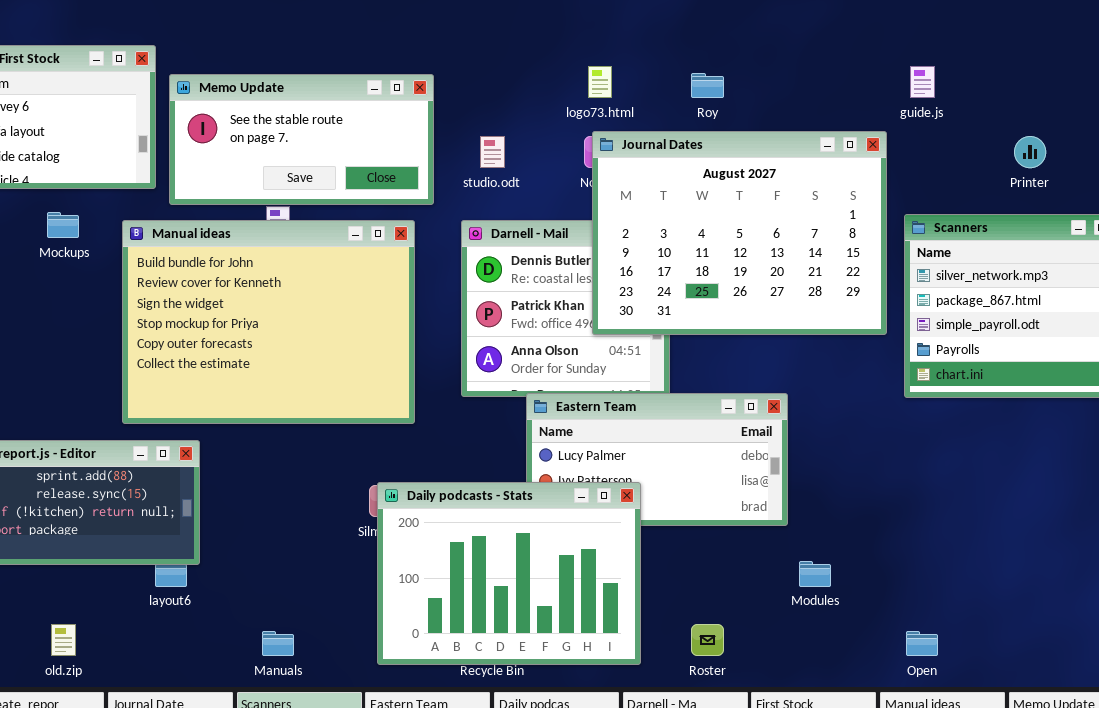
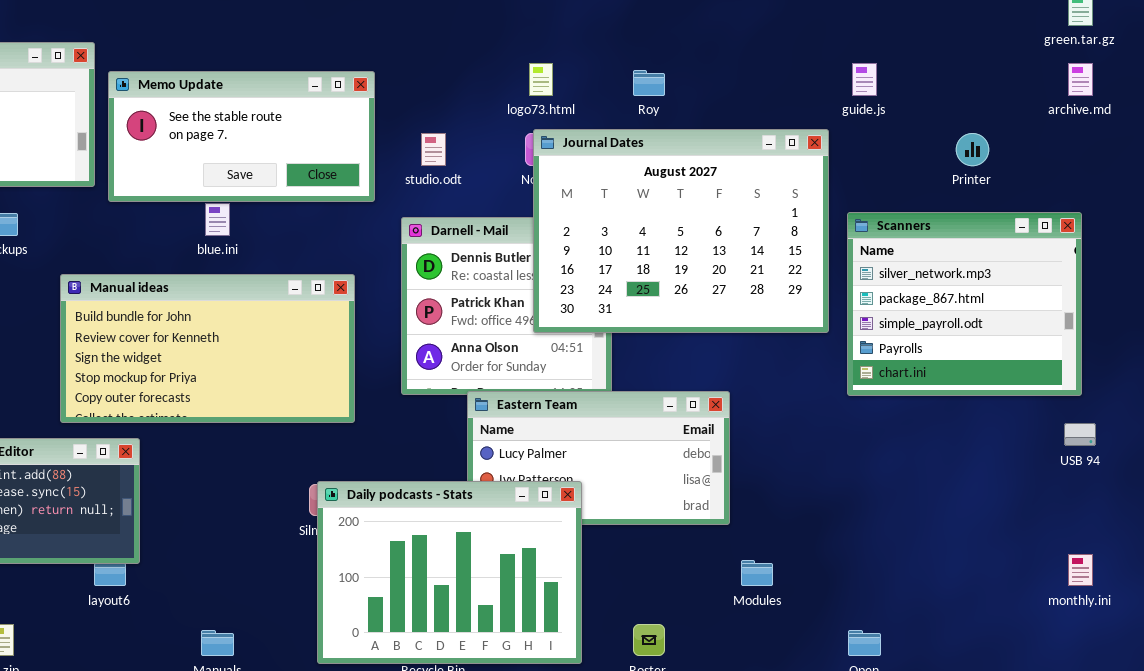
Manual ideas: [122,220,415,424] -> [60,274,355,423], resized

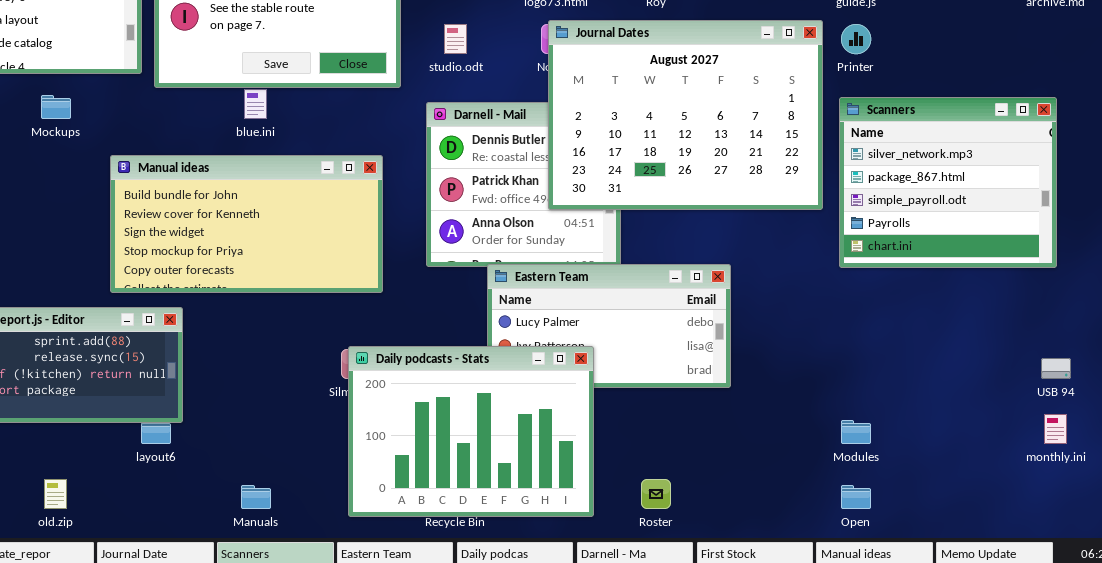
Printer: [956,133,989,166] -> [841,24,871,54], moved
USB 94: [1064,423,1096,446] -> [1041,358,1071,379], moved
Modules: [741,560,773,586] -> [841,420,871,444], moved

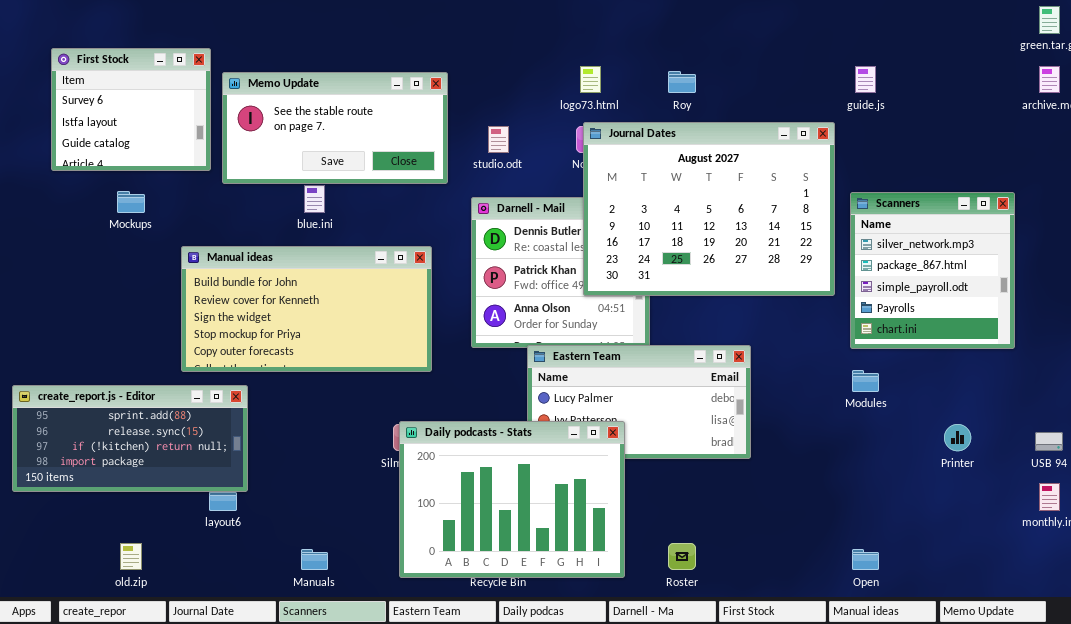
Printer: [841,24,871,54] -> [944,424,971,451], moved
Scanners: [839,97,1057,268] -> [850,192,1015,349], resized
Modules: [841,420,871,444] -> [852,370,879,392], moved

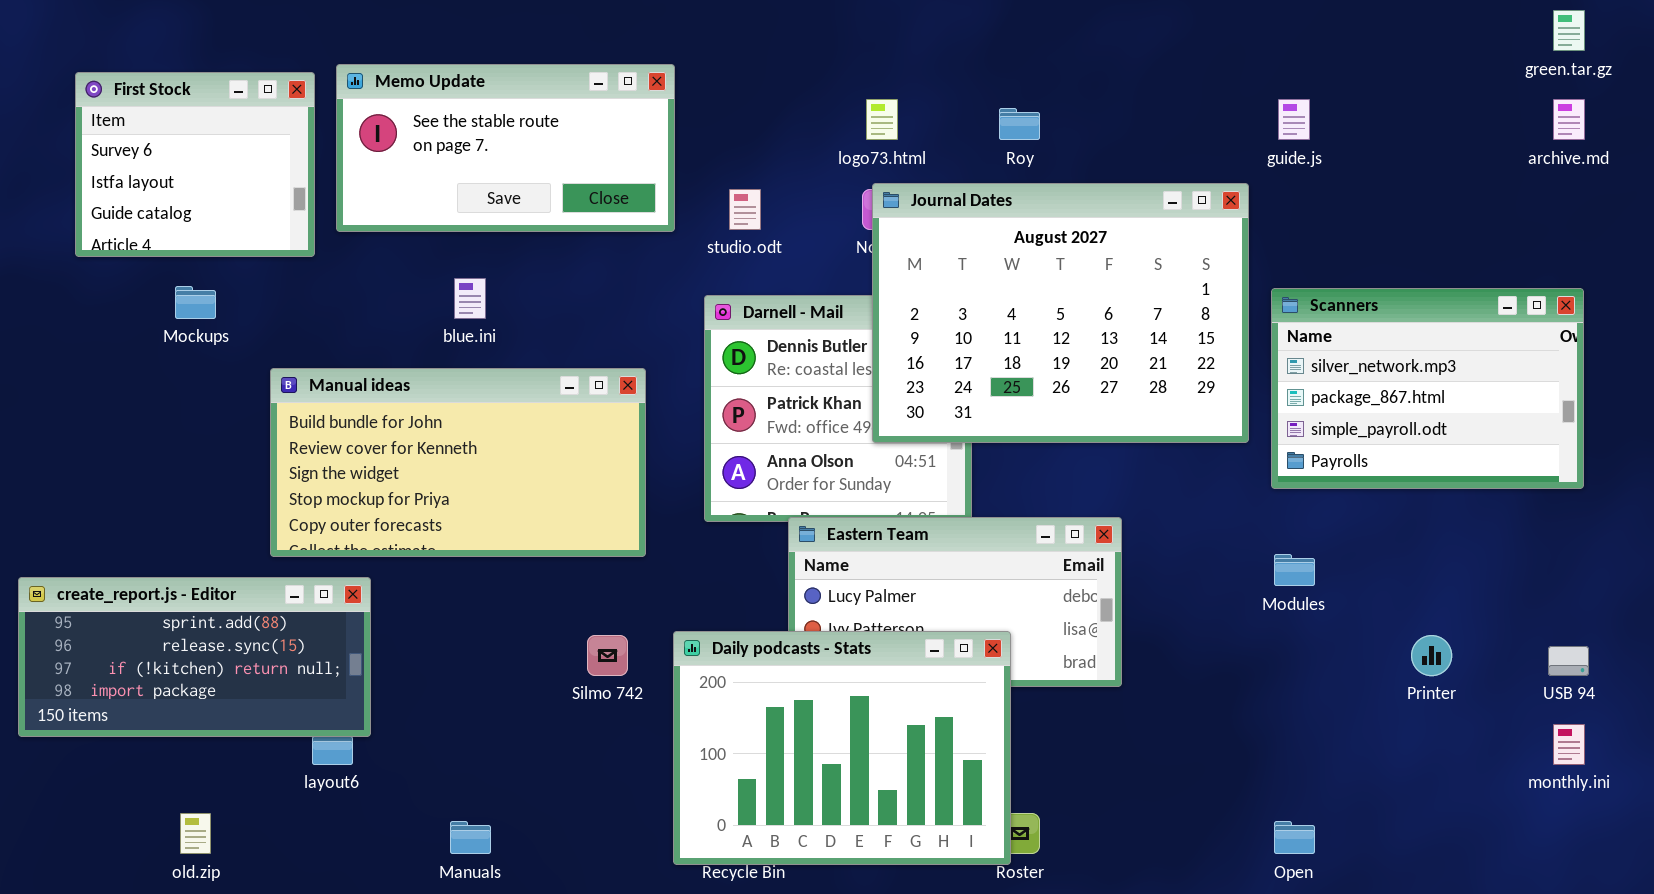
Memo Update: [222,72,448,184] -> [336,64,675,232], moved
Scanners: [850,192,1015,349] -> [1271,288,1584,489], resized
Daily podcasts - Stats: [399,421,625,578] -> [673,631,1011,865], moved

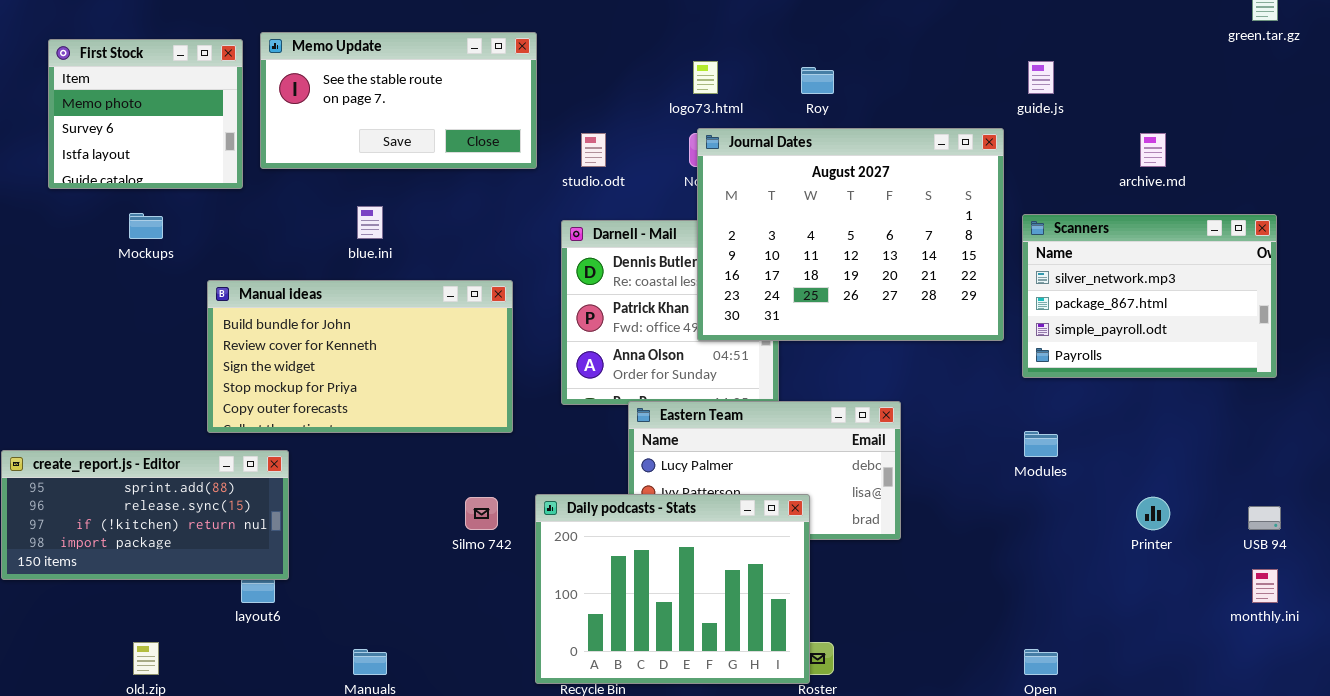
First Stock: [75,72,315,257] -> [48,39,243,189], scrolled up 1 row
archive.md: [1553,99,1585,140] -> [1140,133,1166,167], moved

